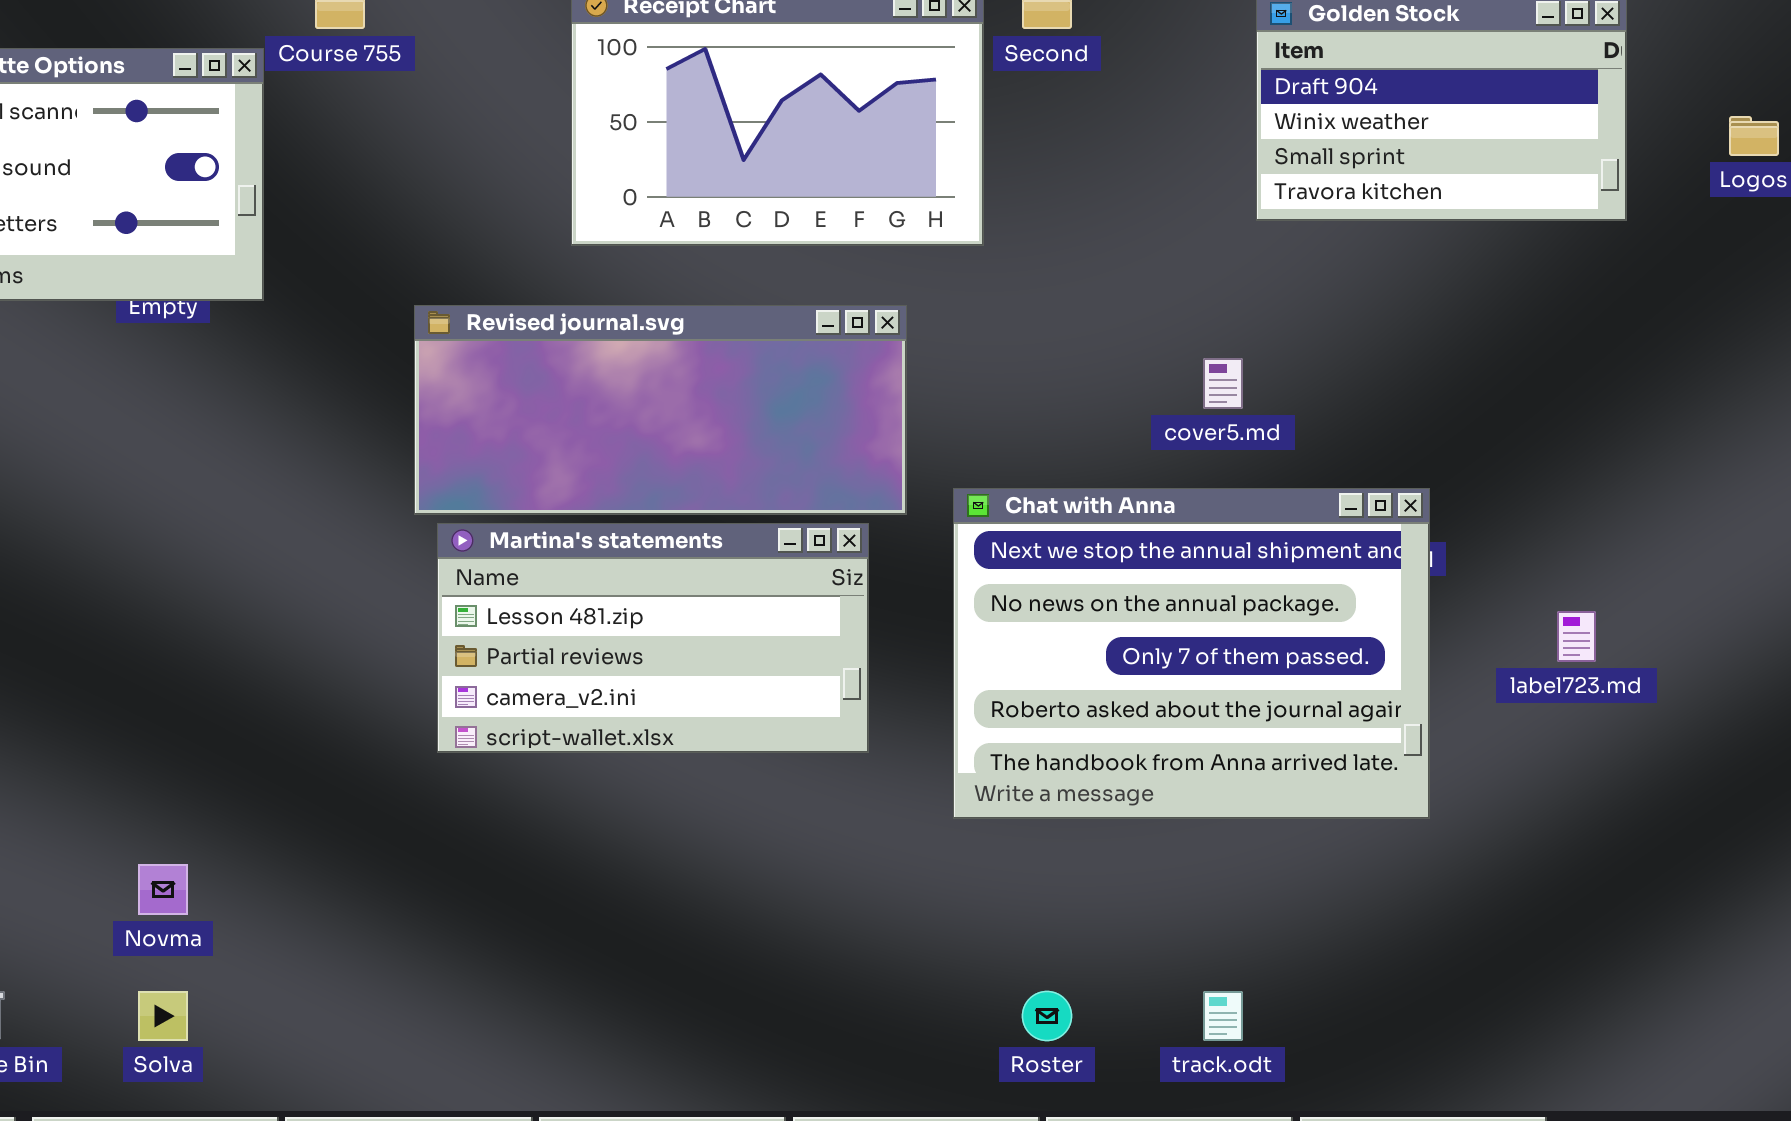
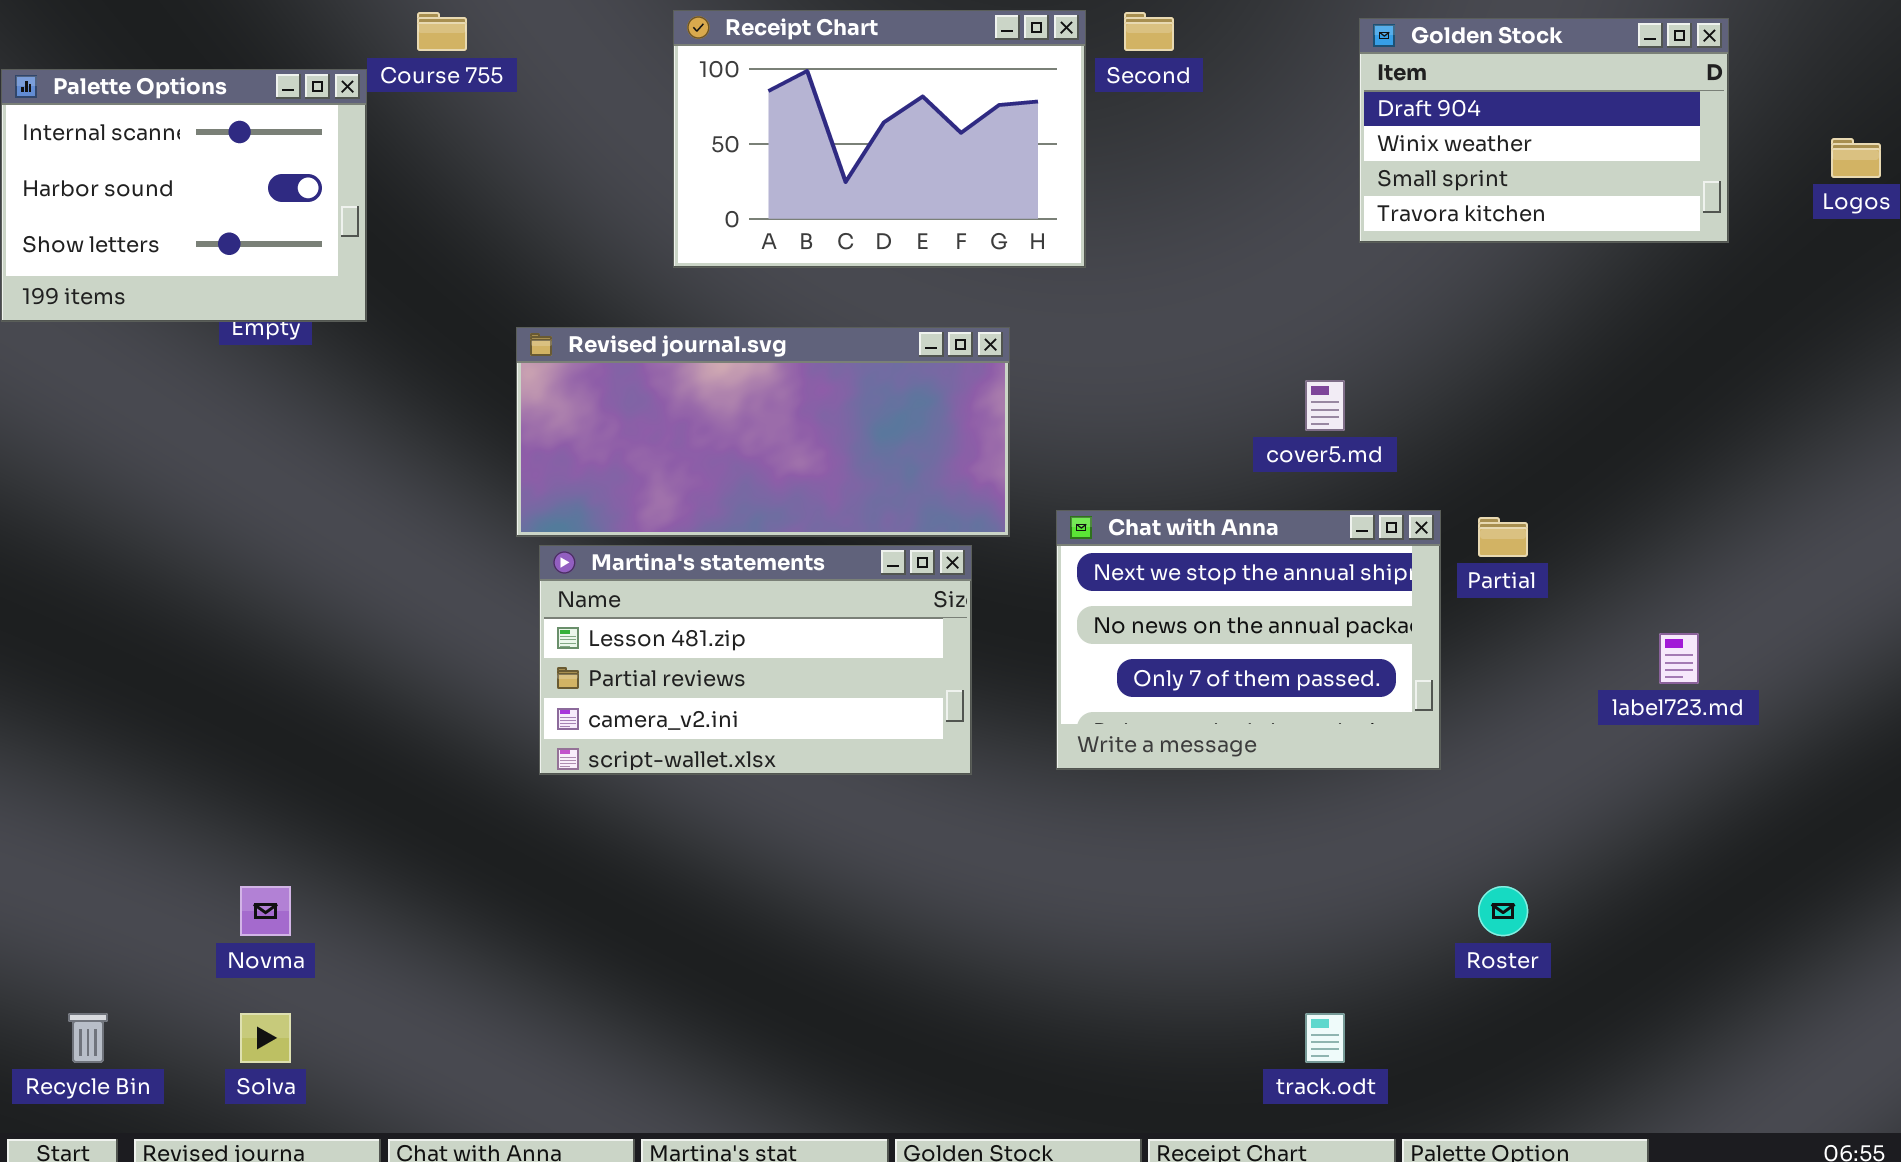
Chat with Anna: [953,488,1430,819] -> [1056,510,1441,770], resized
Roster: [1022,991,1072,1041] -> [1478,886,1528,936], moved

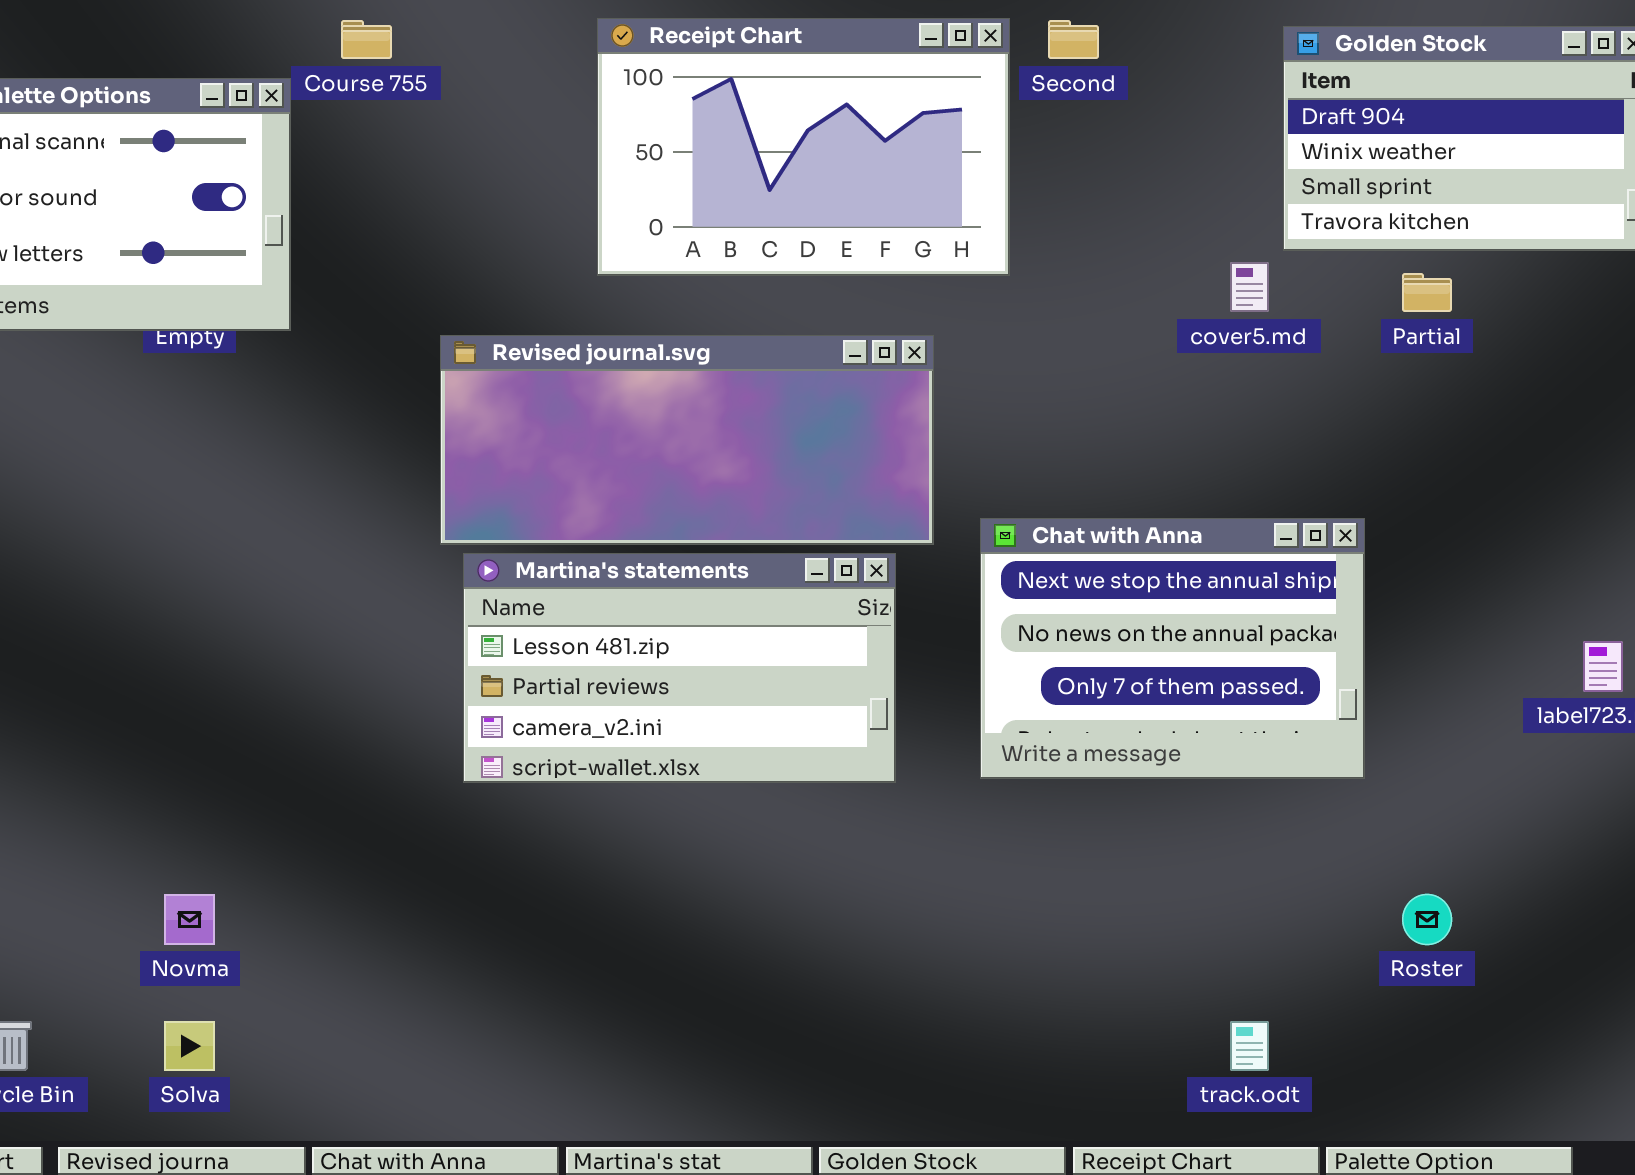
cover5.md: [1305,380,1345,431] -> [1230,262,1269,312], moved
Partial: [1478,517,1528,557] -> [1402,273,1452,312], moved

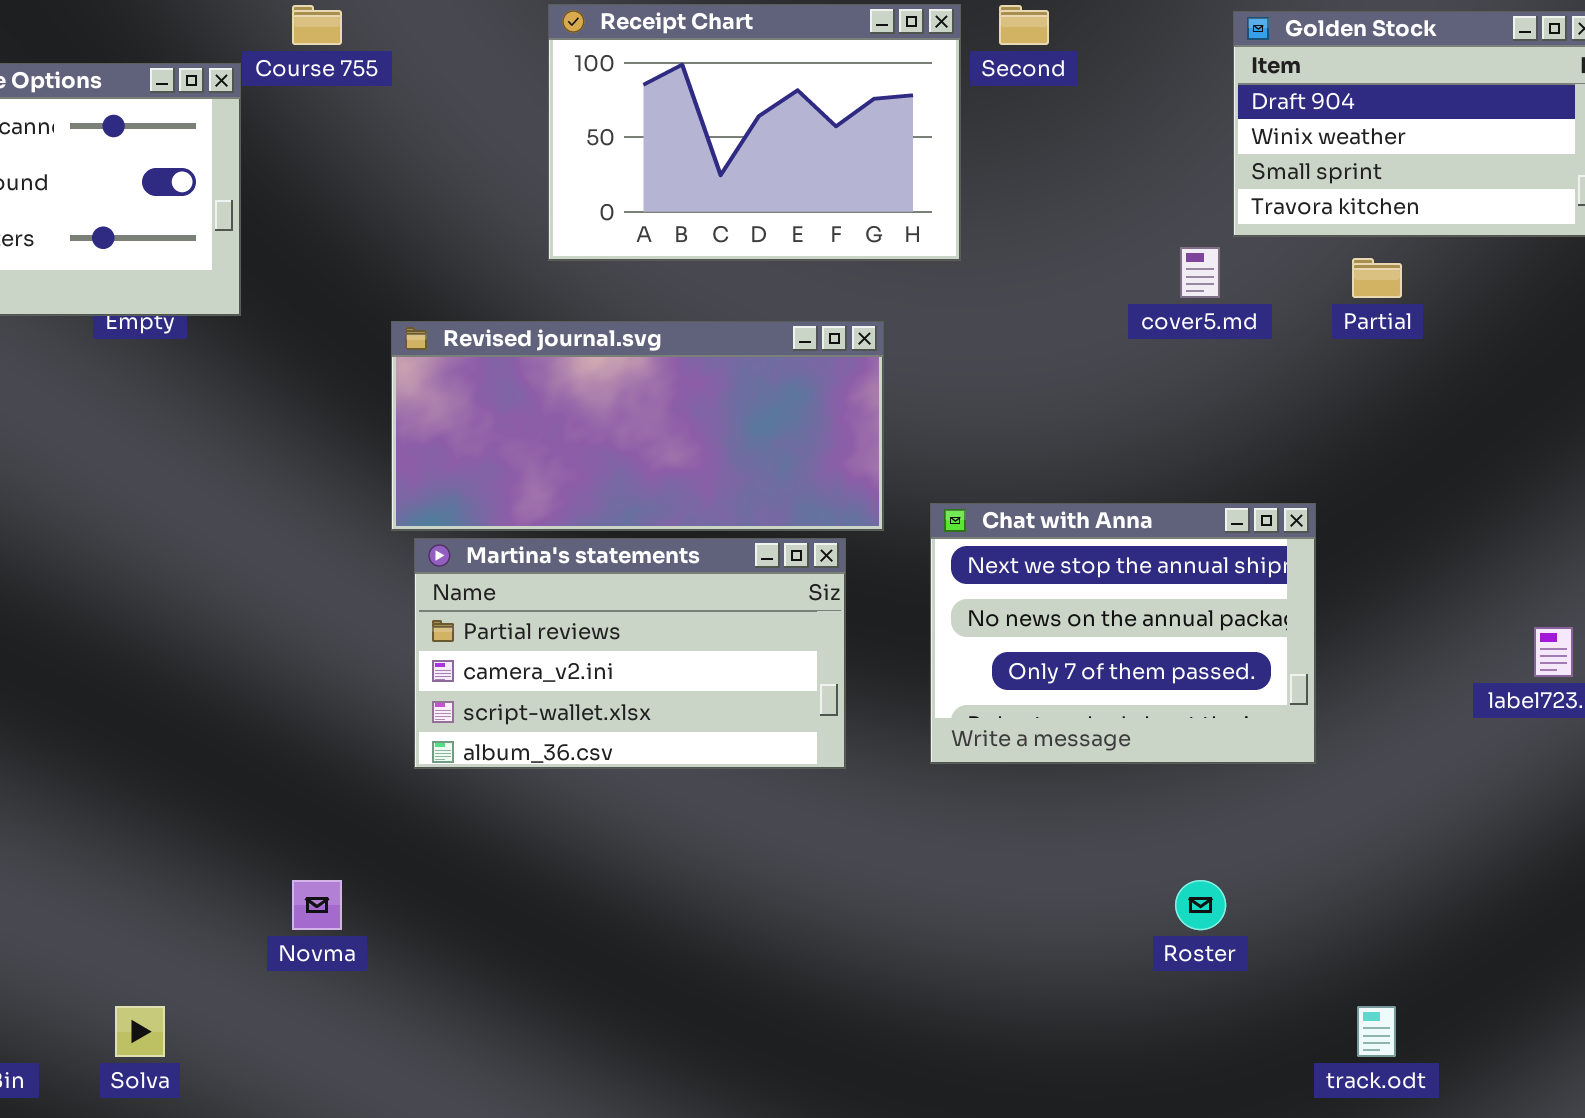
Martina's statements: [463,553,896,783] -> [414,538,846,769], scrolled down 1 row
Novma: [164,894,215,945] -> [292,880,342,930], moved
Roster: [1402,894,1452,945] -> [1175,880,1226,930], moved
track.odt: [1230,1021,1269,1071] -> [1357,1006,1396,1057], moved

